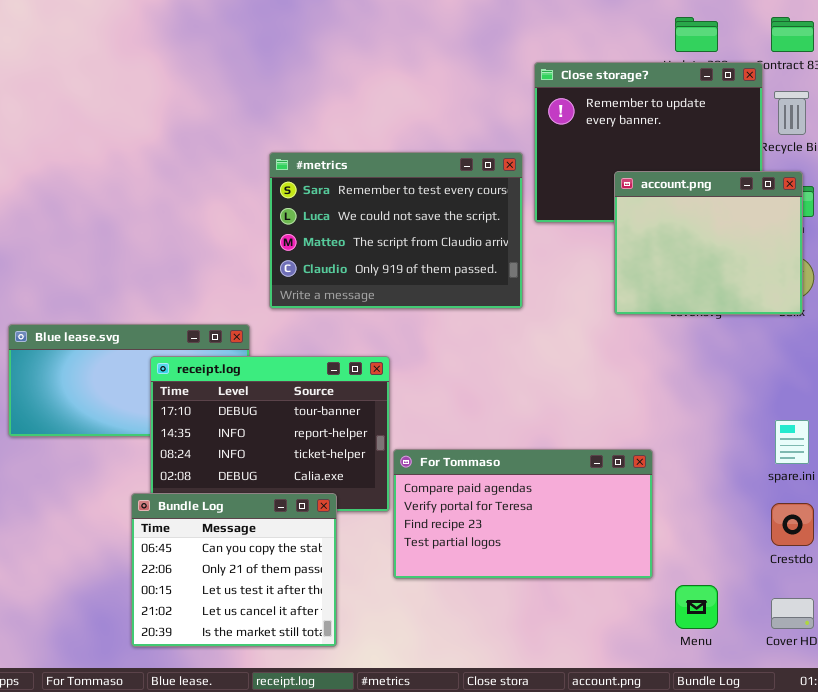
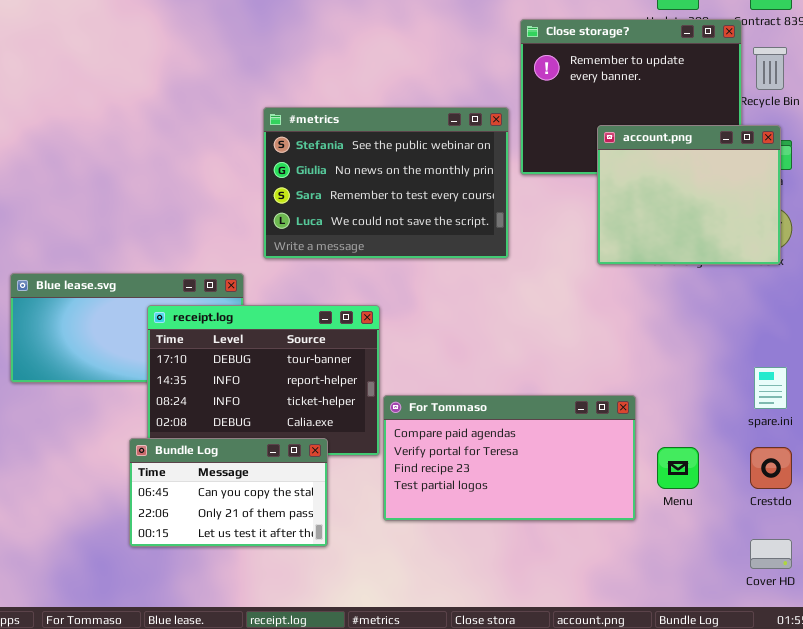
#metrics: [269,152,523,309] -> [263,107,509,259], scrolled up 2 rows
Bundle Log: [131,493,337,647] -> [129,438,328,547], resized
Menu: [675,585,718,629] -> [657,447,699,489], moved

